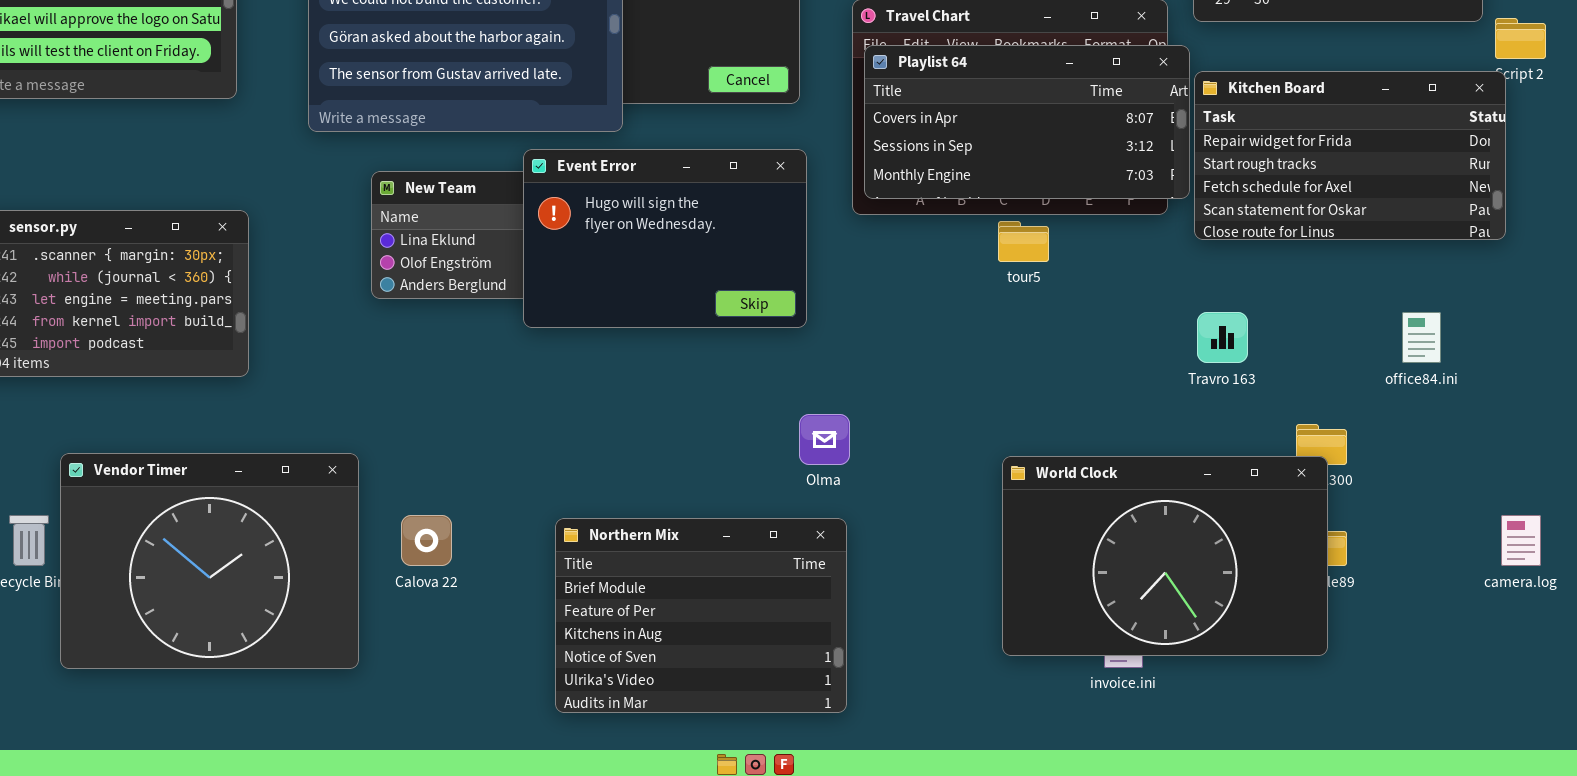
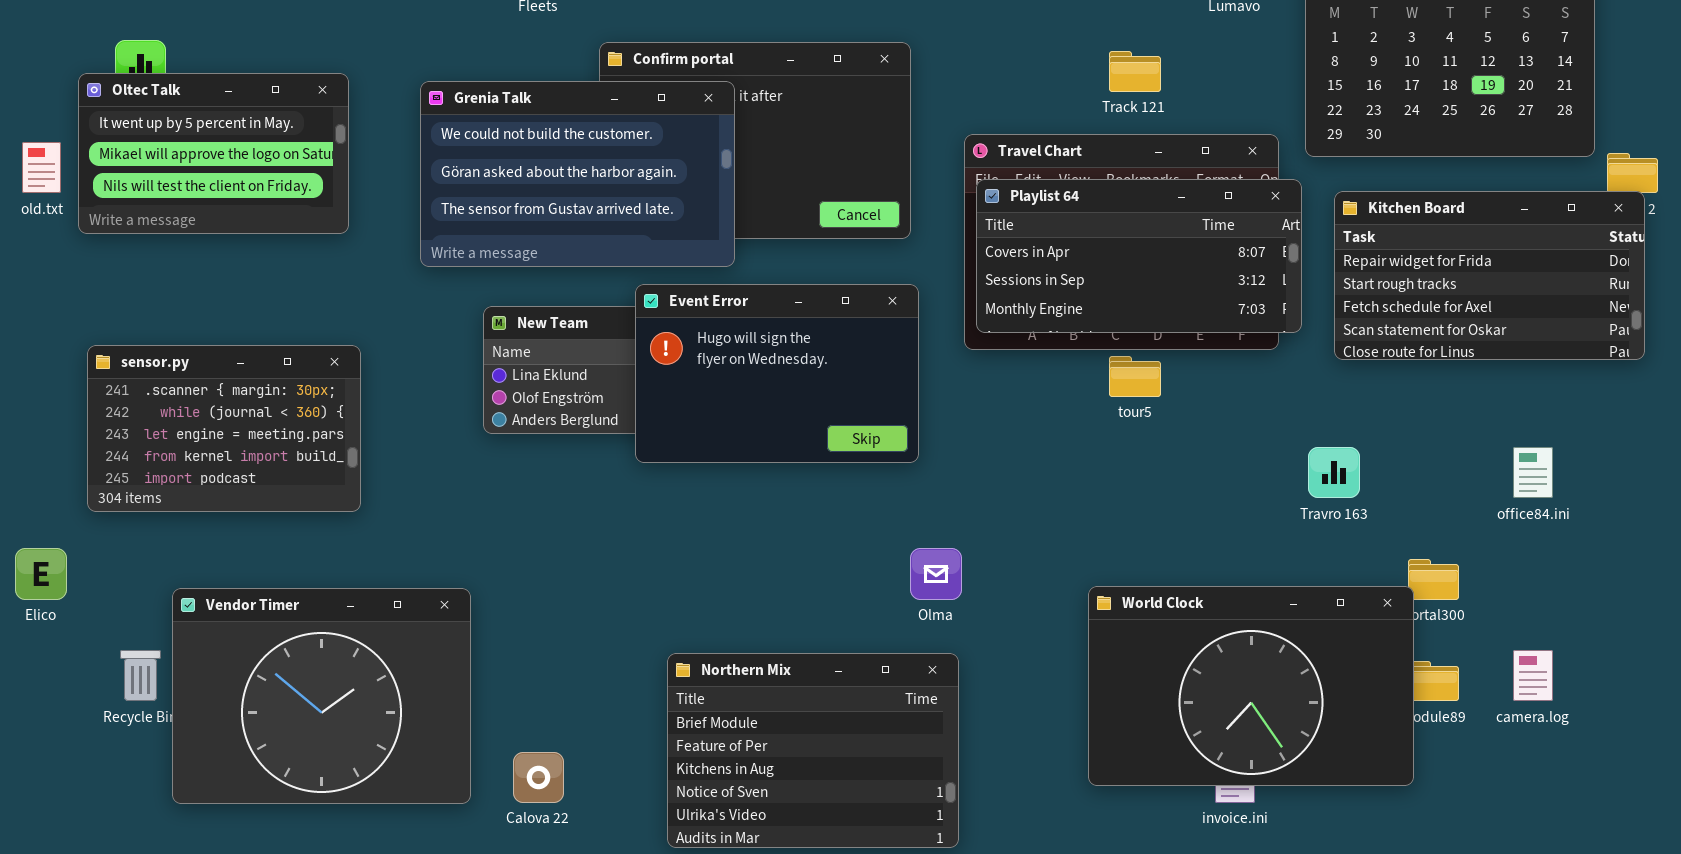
Kitchen Board: [1194,71,1506,240] -> [1334,191,1645,360], moved
World Clock: [1002,456,1328,656] -> [1088,586,1414,786], moved
Calova 22: [401,515,452,566] -> [513,752,564,803], moved
camera.log: [1501,515,1541,566] -> [1513,650,1553,701], moved

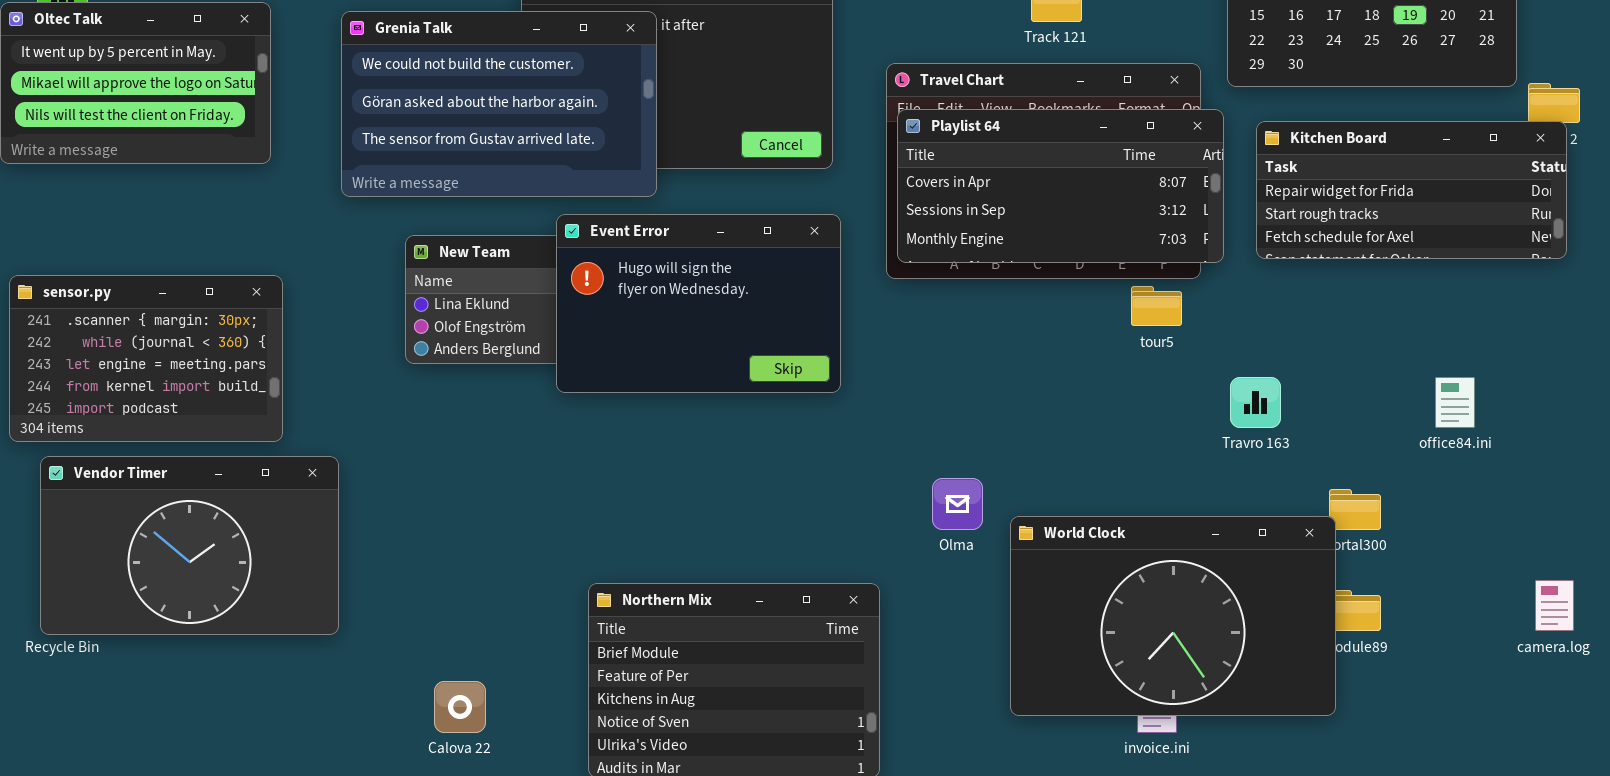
Kitchen Board: [1334,191,1645,360] -> [1256,121,1567,259], resized
tour5: [1109,356,1161,397] -> [1131,286,1182,326], moved
Olma: [910,548,962,600] -> [932,478,983,530], moved
Vendor Timer: [172,588,471,804] -> [40,456,339,635], moved, resized
camera.log: [1513,650,1553,701] -> [1535,580,1574,631], moved

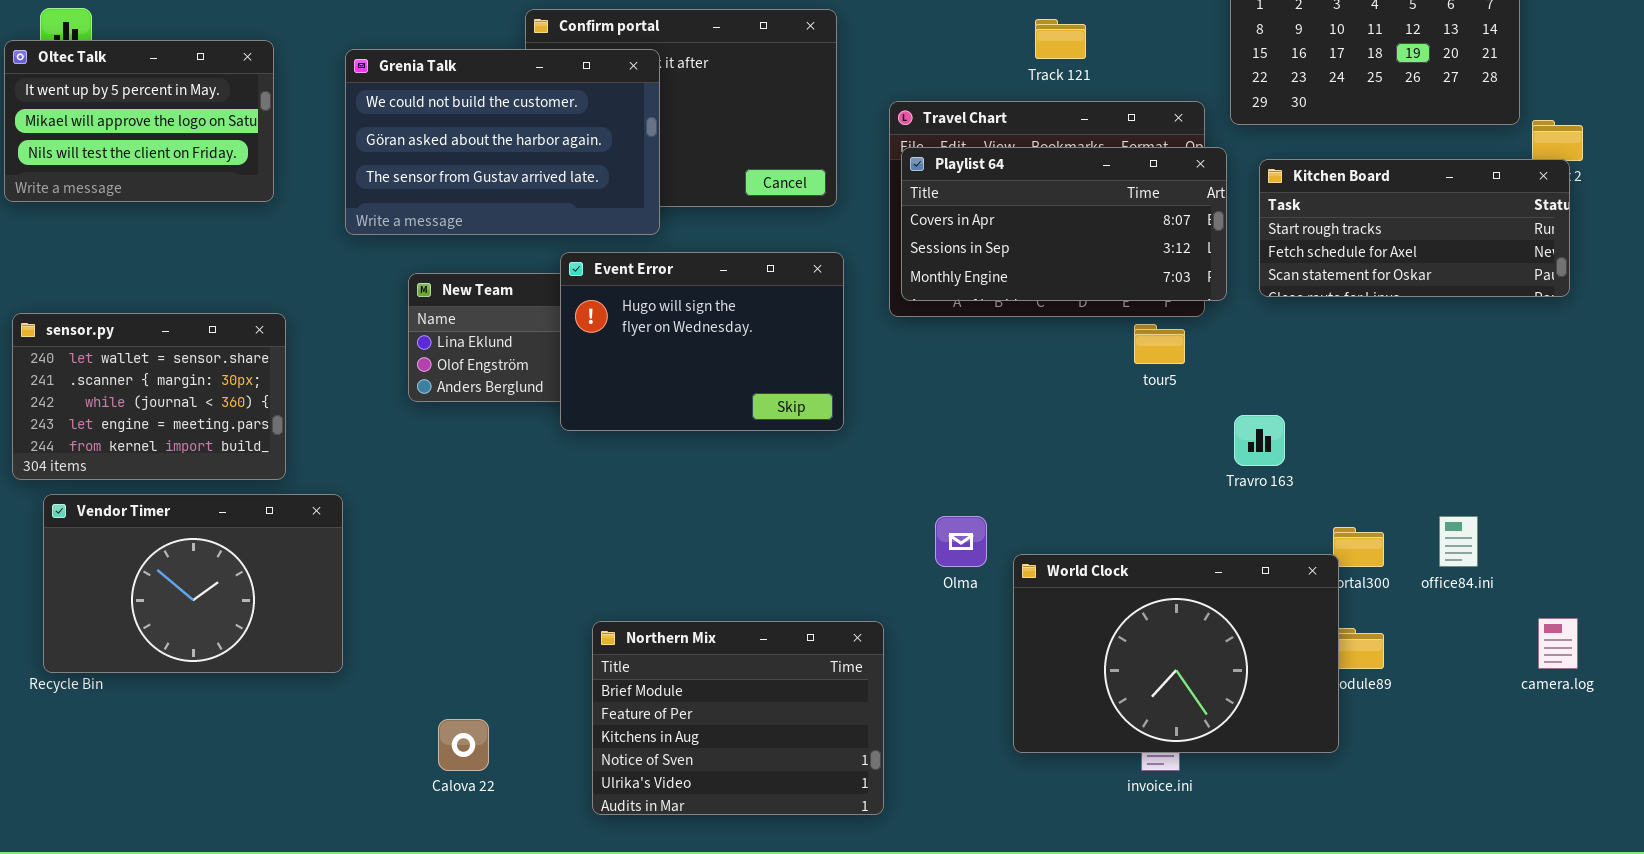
Kitchen Board: [1256,121,1567,259] -> [1259,159,1570,297], scrolled down 1 row
sensor.py: [9,275,283,442] -> [12,313,286,480], scrolled up 1 row
office84.ini: [1435,377,1475,428] -> [1439,516,1478,567], moved

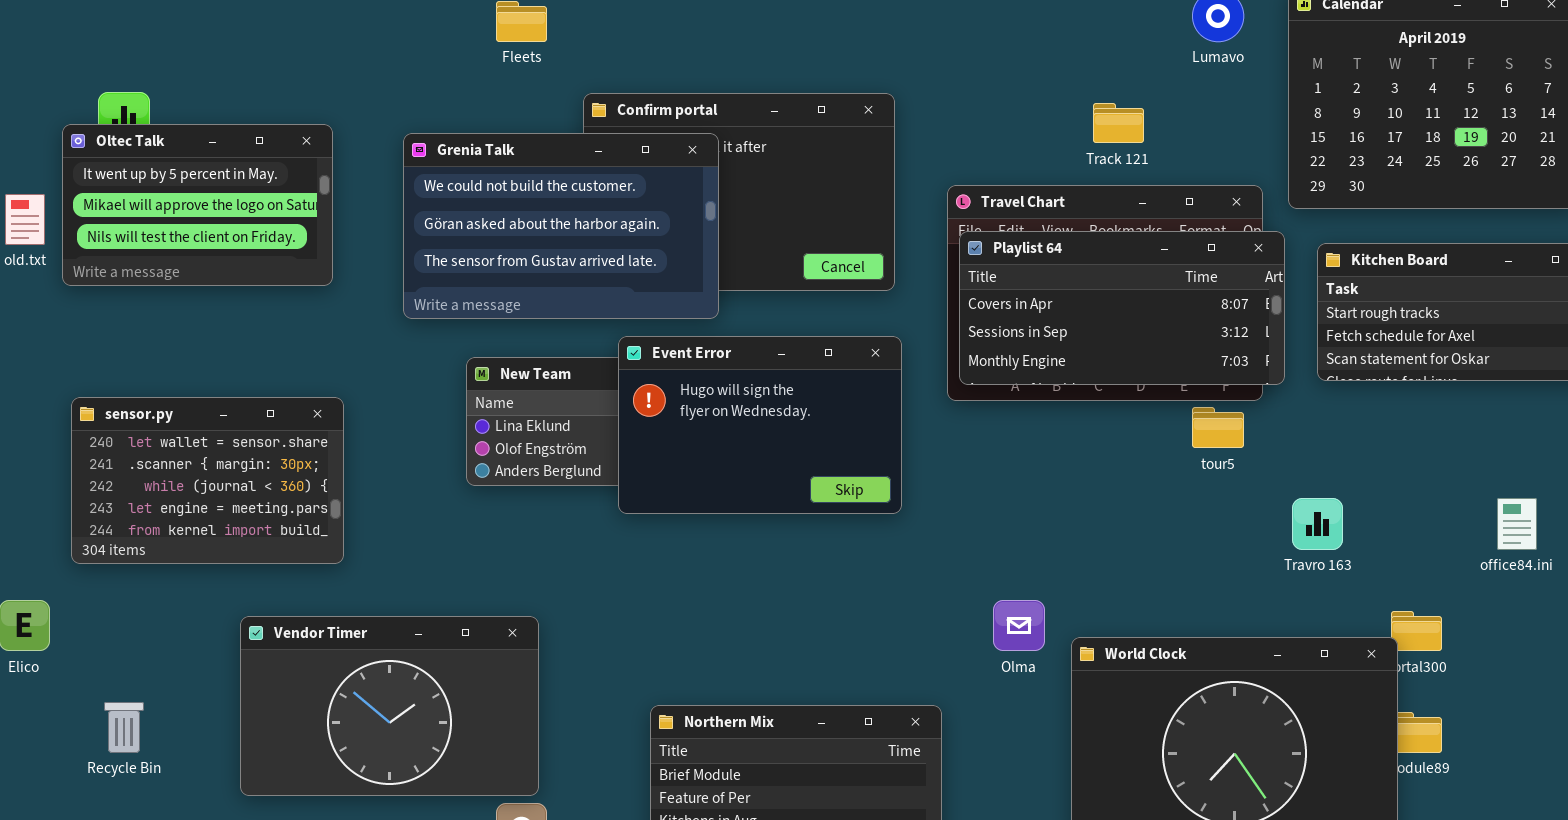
Vendor Timer: [43,494,343,673] -> [240,616,539,796], moved
office84.ini: [1439,516,1478,567] -> [1497,498,1537,550], moved

